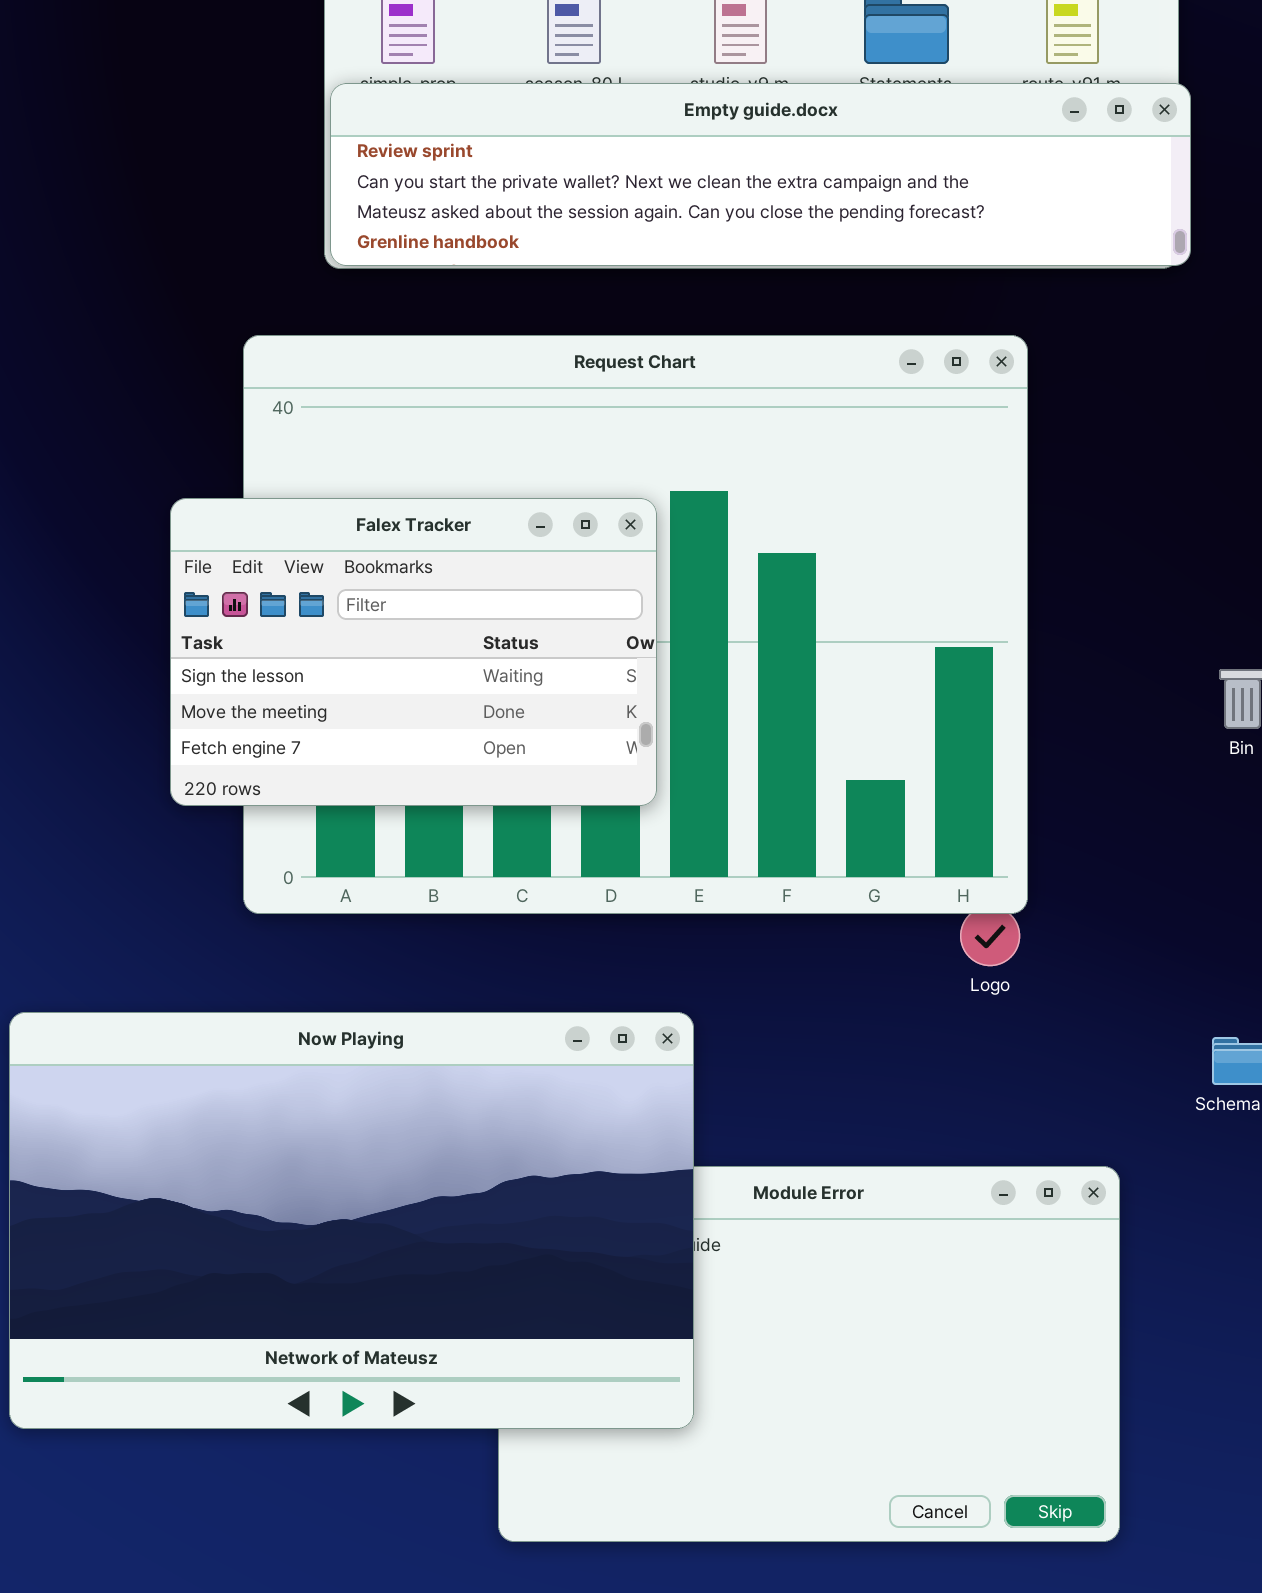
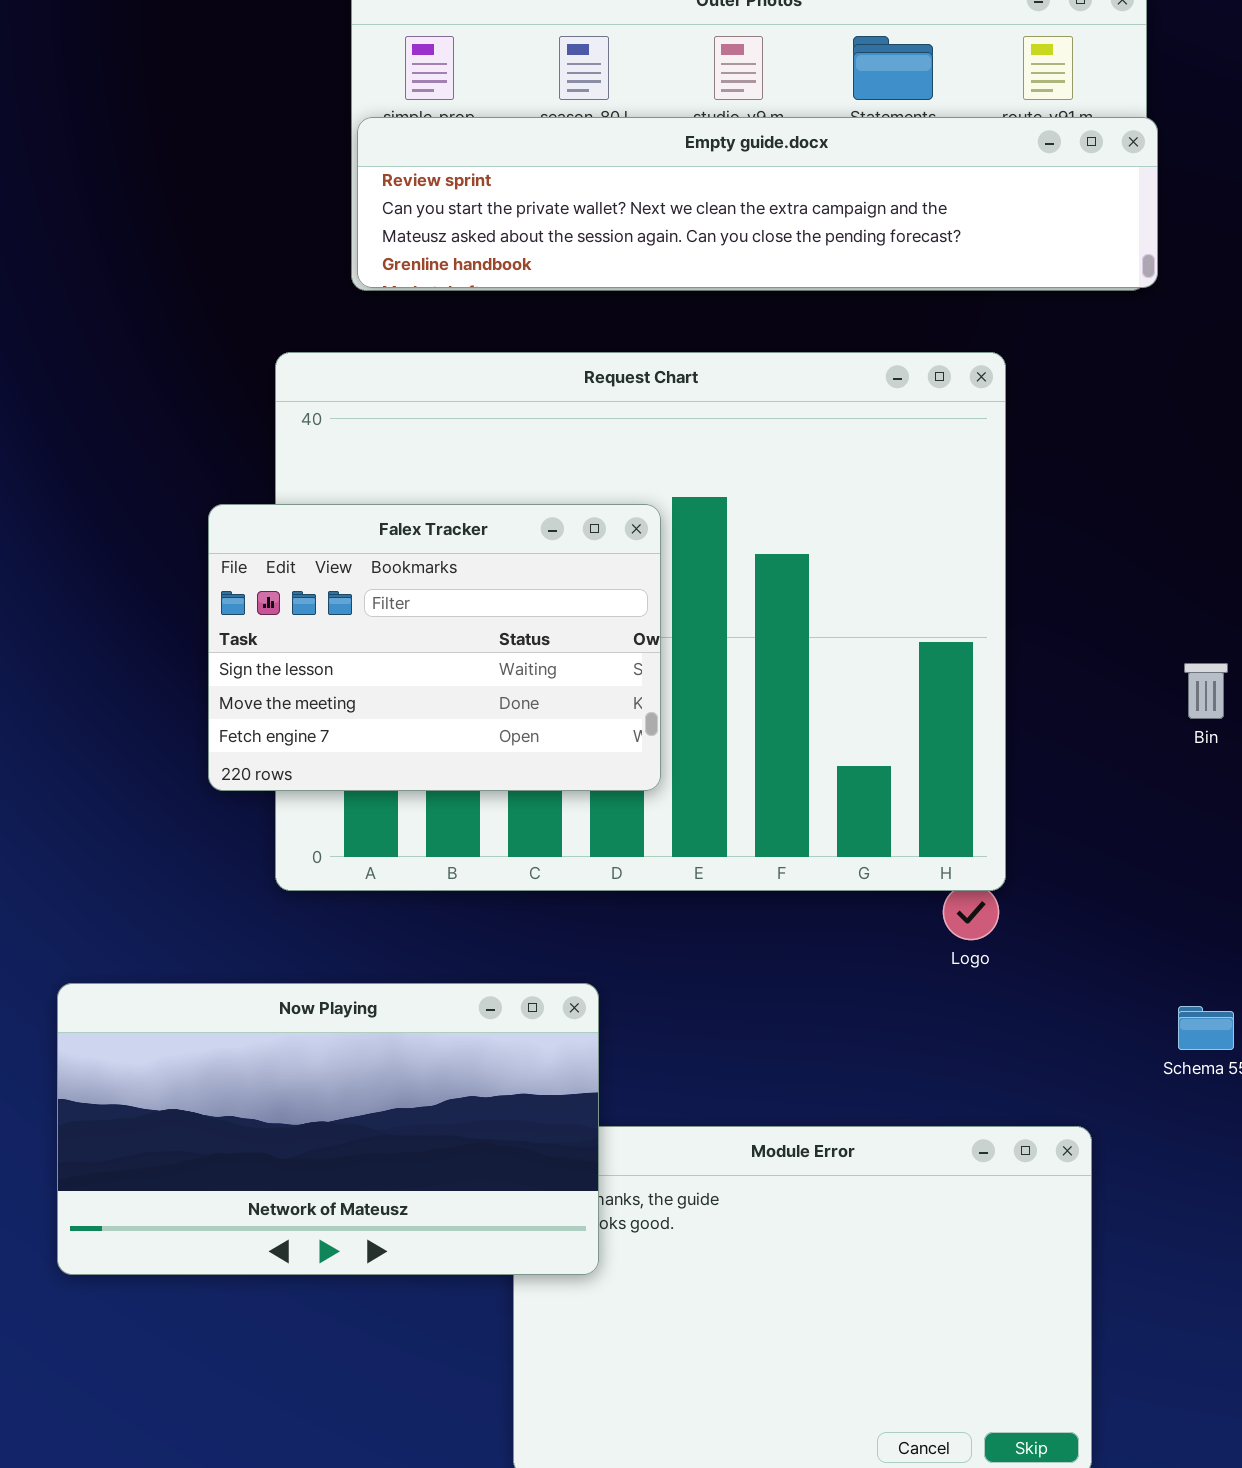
Now Playing: [9,1012,694,1429] -> [57,983,599,1275], resized

